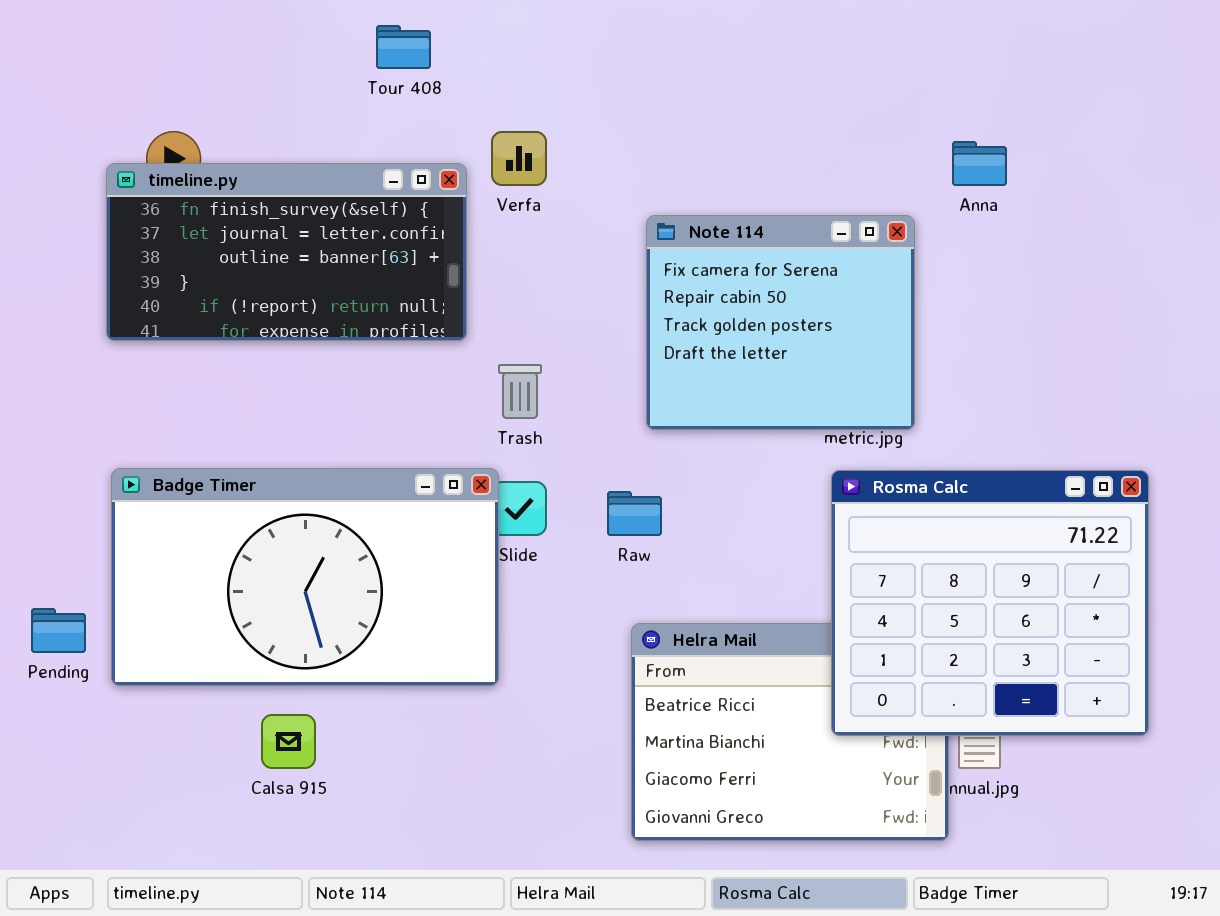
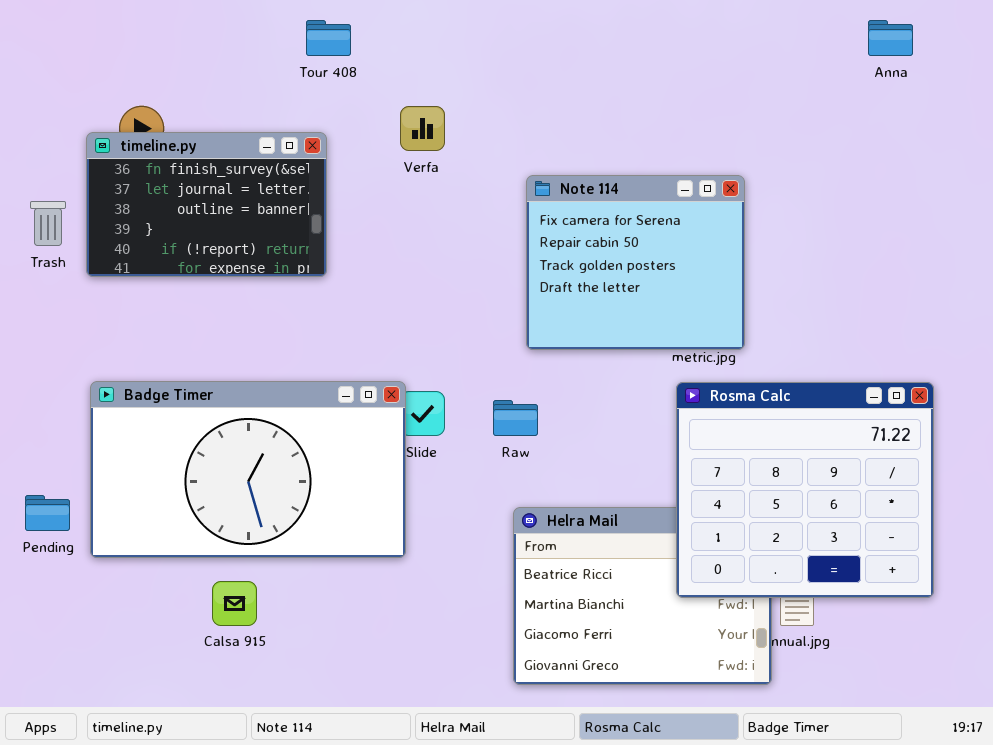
Anna: [952,141,1007,186] -> [868,20,913,56], moved
timeline.py: [106,163,467,341] -> [86,132,327,277], resized
Trash: [498,364,542,419] -> [30,201,66,246], moved

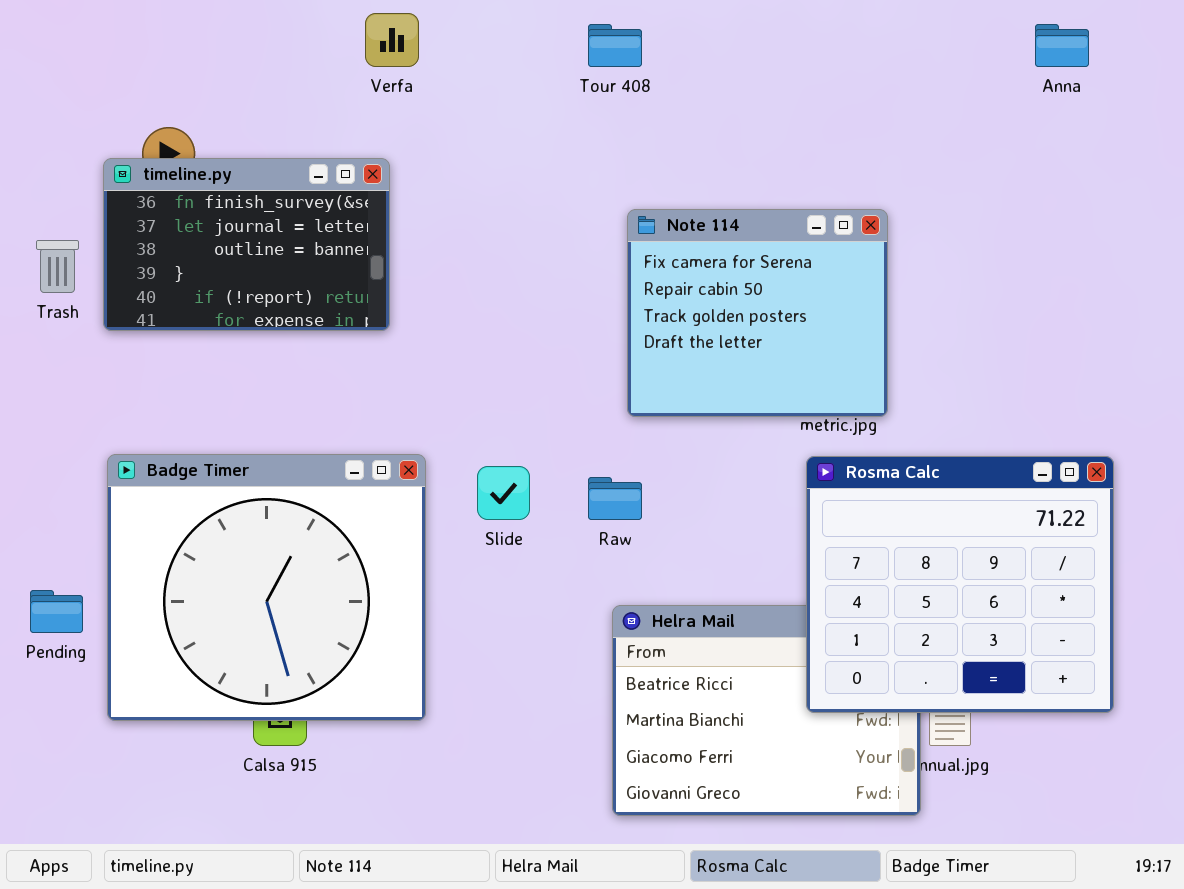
Tour 408: [306,20,351,56] -> [588,24,642,67], moved
Verfa: [400,106,445,151] -> [365,13,419,67], moved
Badge Timer: [90,381,406,558] -> [107,454,426,721], resized

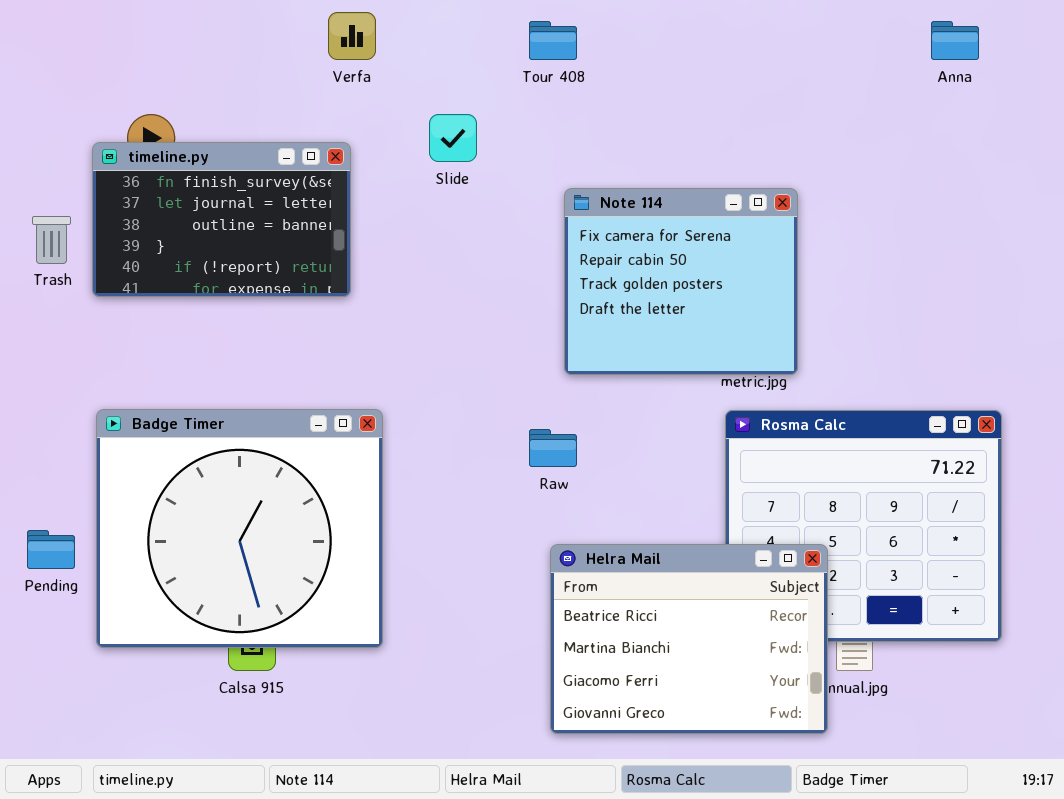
Slide: [477,466,530,520] -> [429,114,477,162], moved
Helra Mail: [612,605,921,816] -> [550,544,828,734], raised

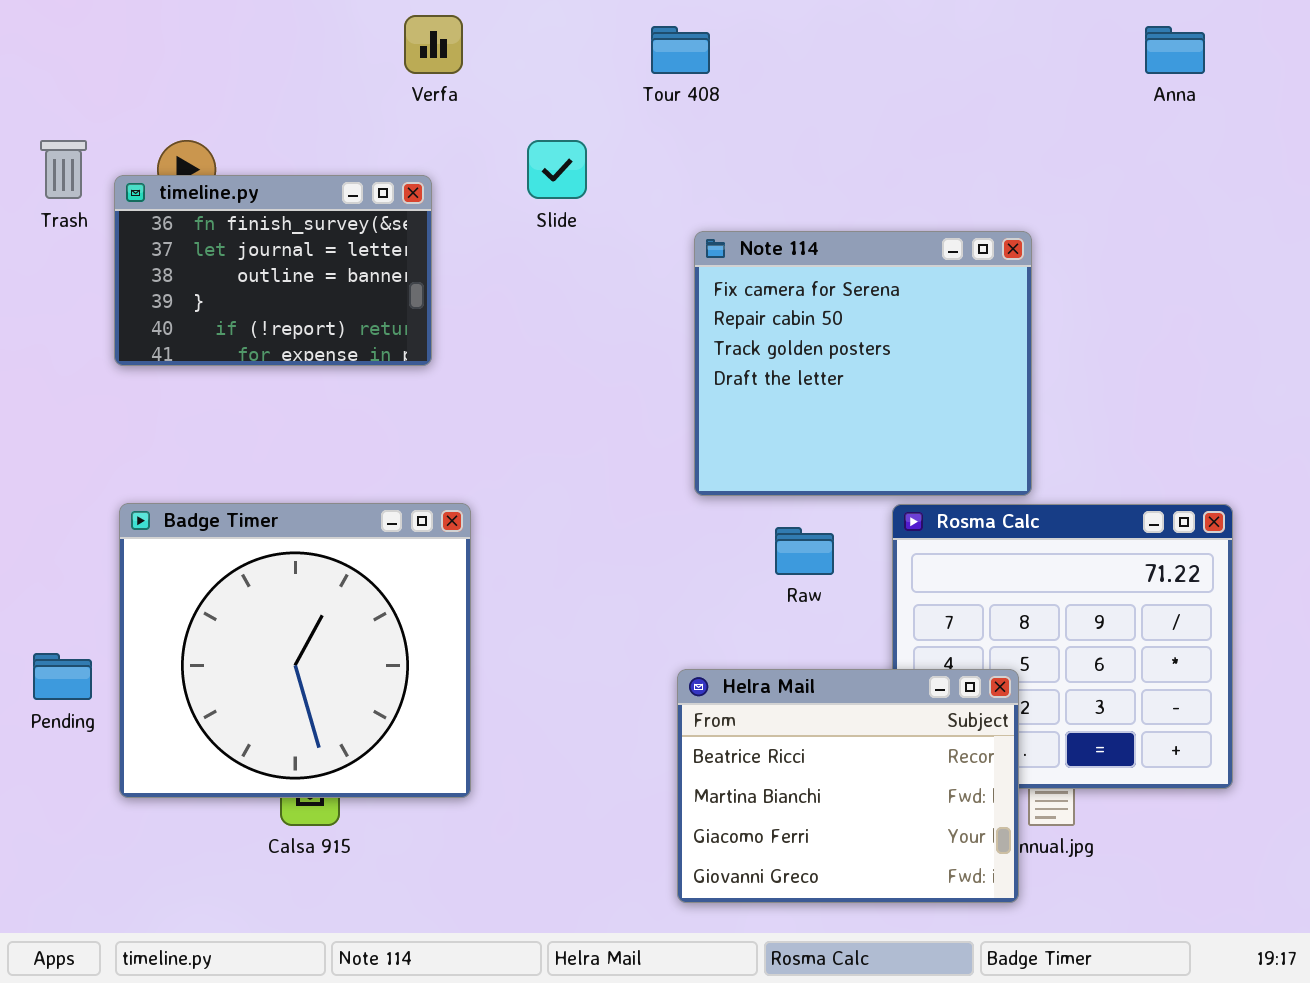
Note 114: [564,188,798,375] -> [694,231,1032,496], resized
Trash: [32,216,71,264] -> [40,140,87,199], moved
Raw: [529,429,577,467] -> [775,527,834,575], moved

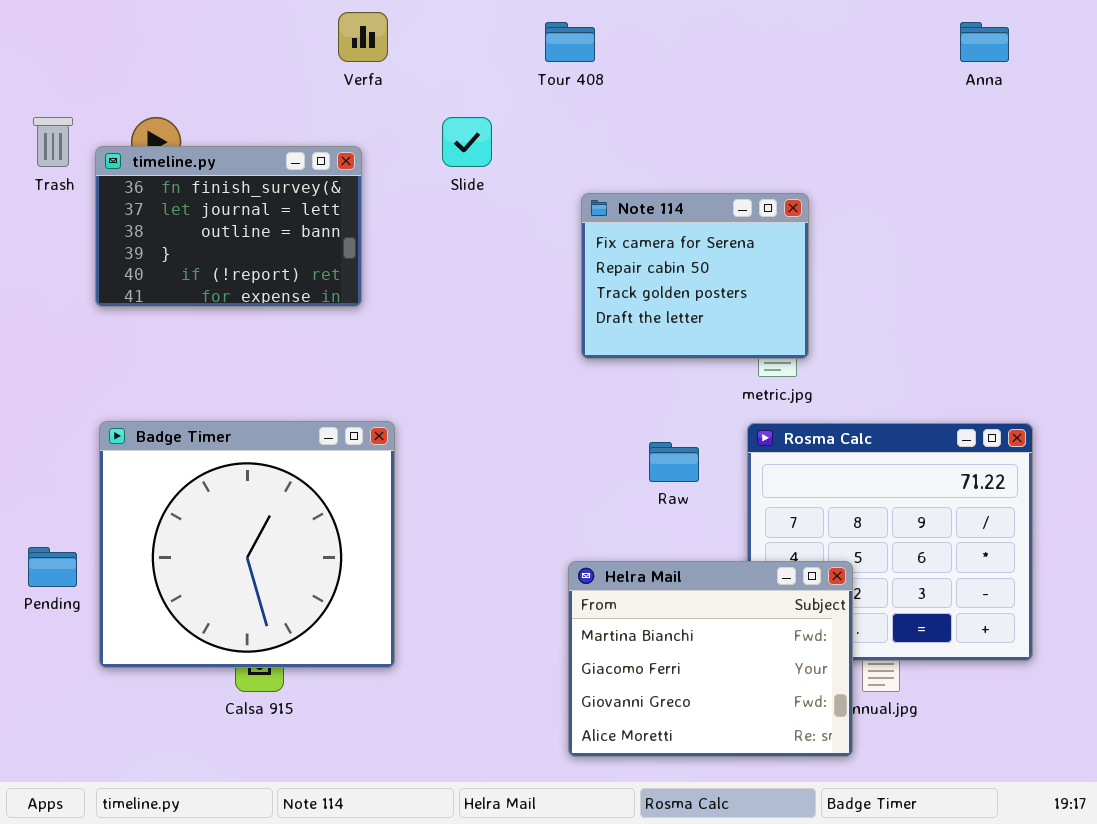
Note 114: [694,231,1032,496] -> [581,193,809,359], resized
Helra Mail: [677,669,1019,903] -> [568,561,853,757], scrolled down 1 row

